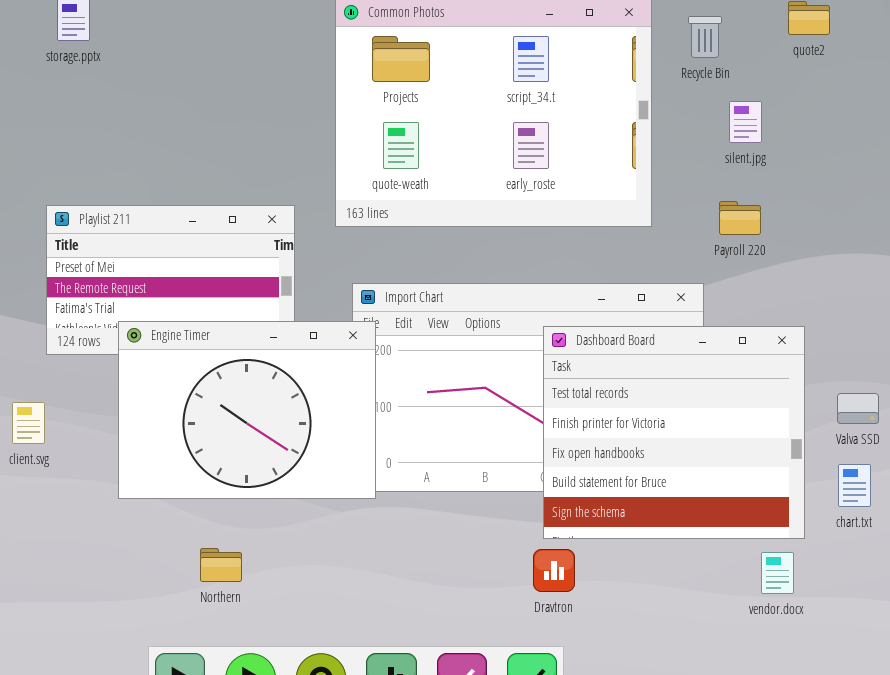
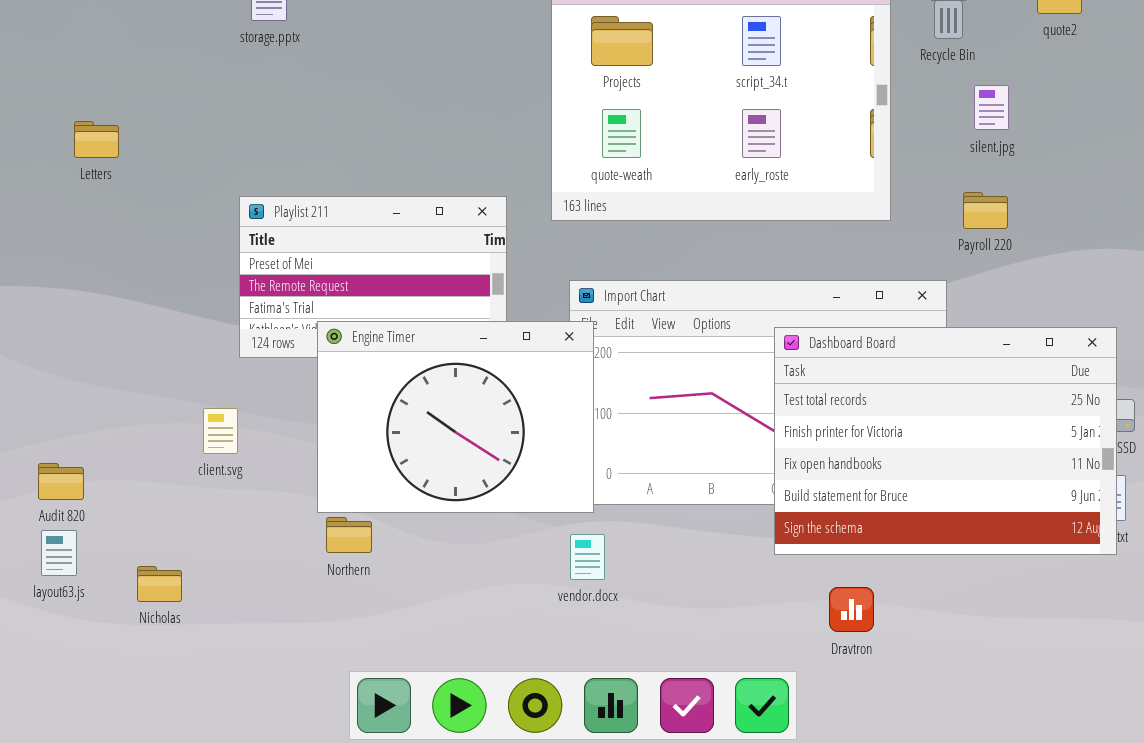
Dashboard Board: [543,326,805,539] -> [774,327,1117,555], resized
Northern: [200,548,242,582] -> [326,517,372,553], moved
Dravtron: [533,549,575,592] -> [829,587,874,632], moved
vendor.docx: [761,552,794,594] -> [570,534,605,580], moved

